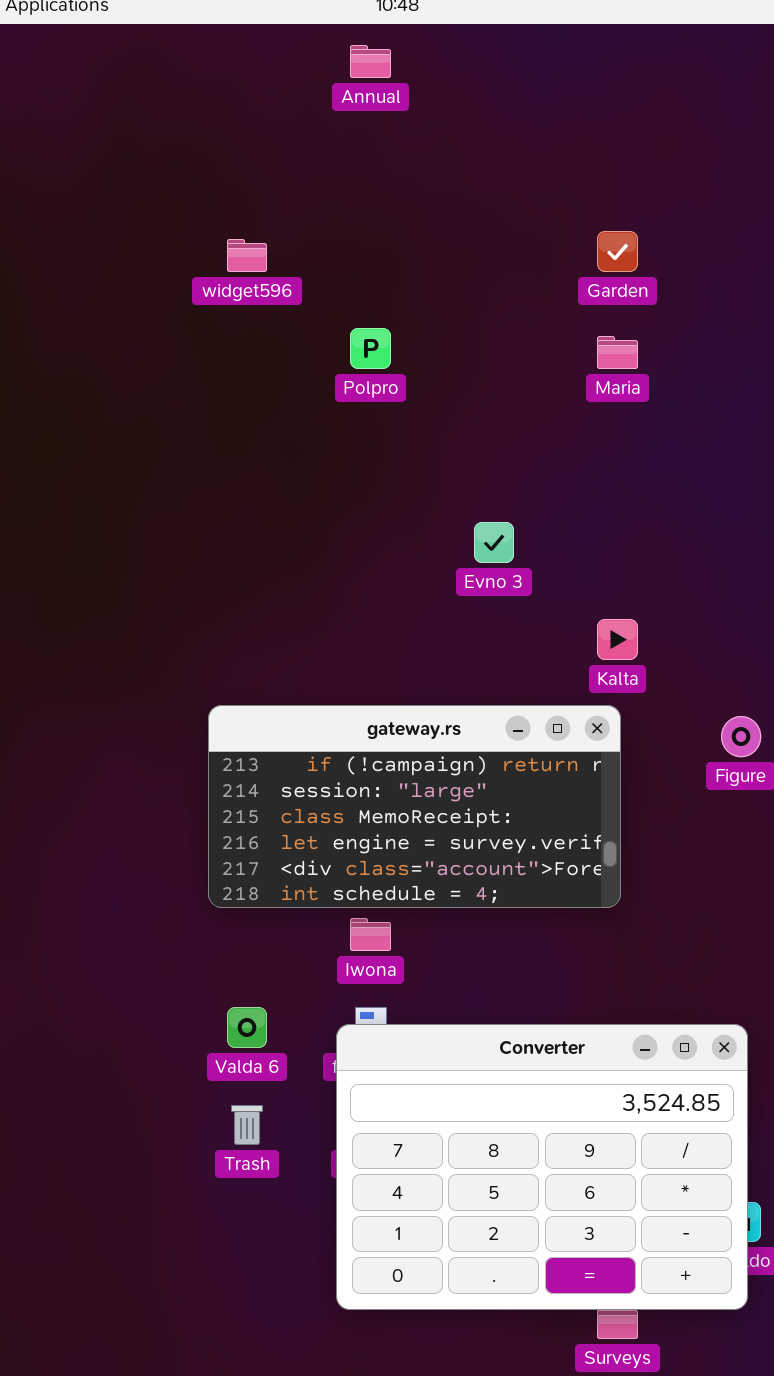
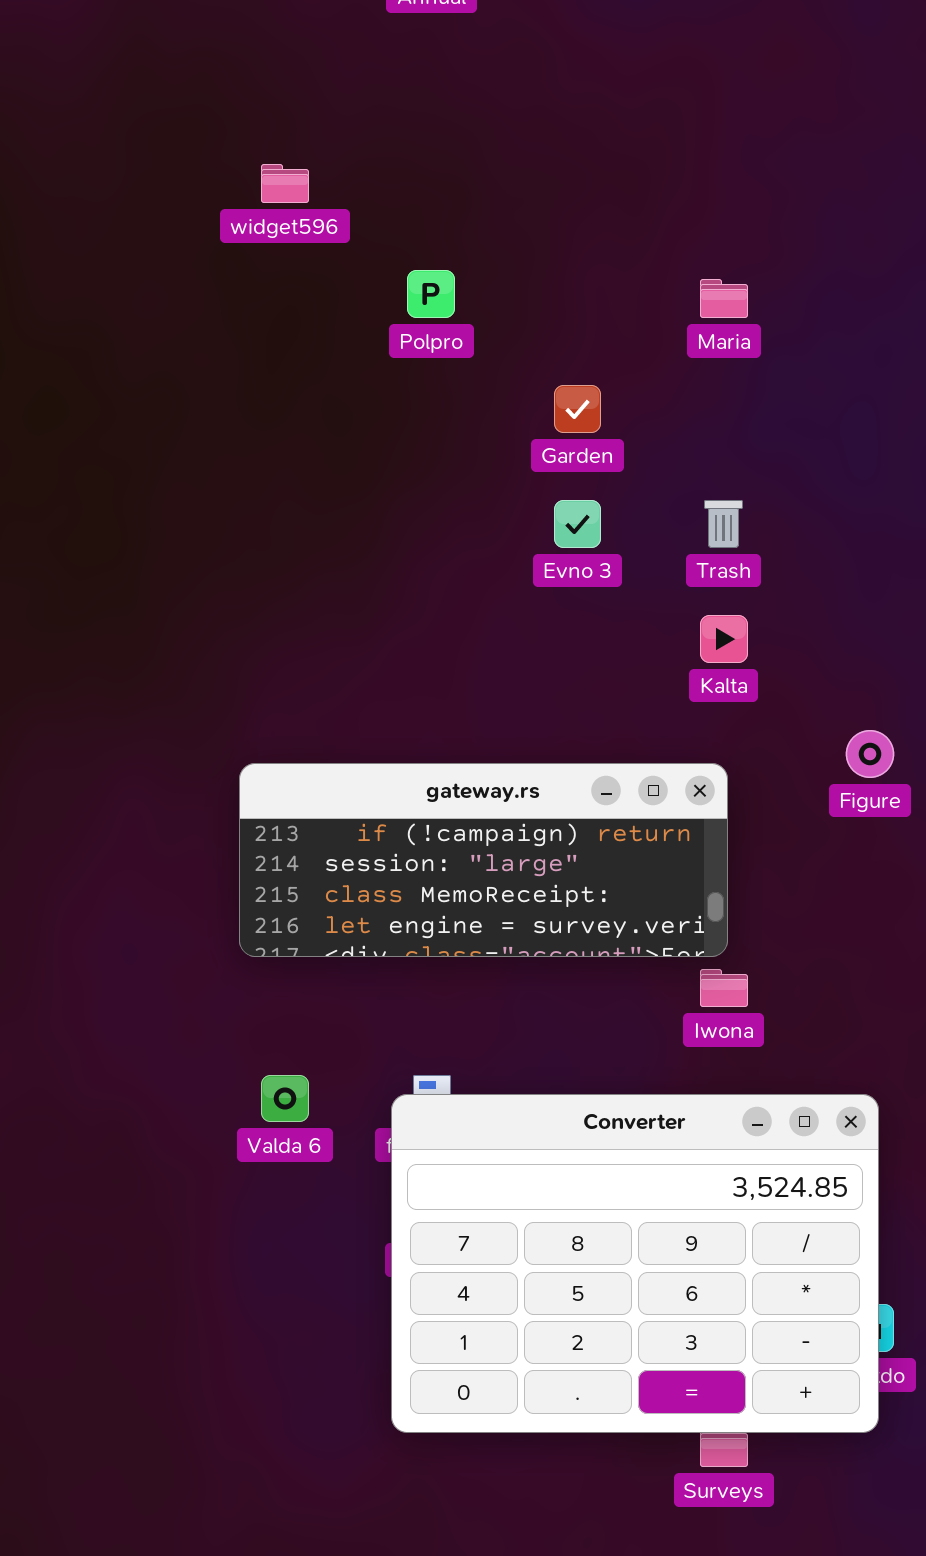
Garden: [597,231,638,272] -> [554,385,601,433], moved
gateway.rs: [208,705,621,908] -> [239,763,728,957], resized
Iwona: [350,918,391,951] -> [700,969,748,1007], moved
Trash: [231,1105,263,1145] -> [704,500,743,548], moved

